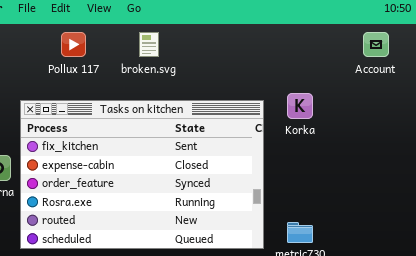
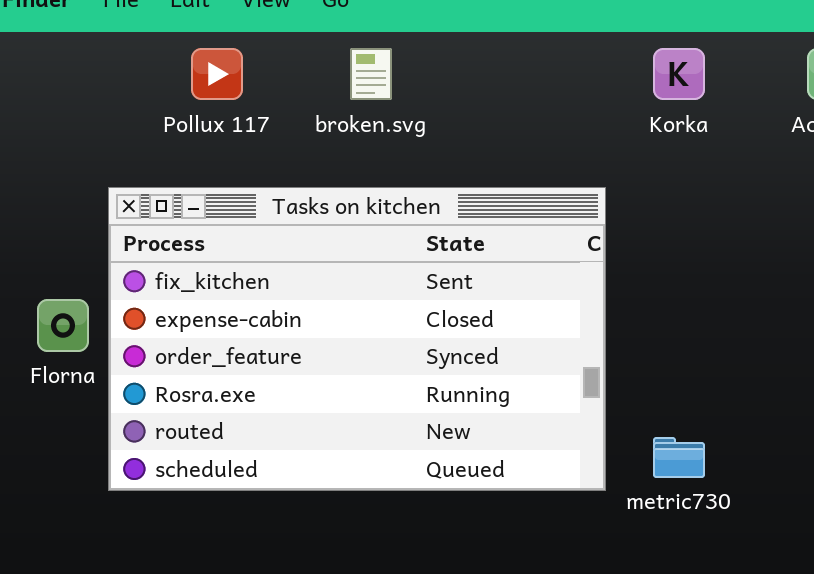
Korka: [287,93,313,119] -> [653,48,705,100], moved

